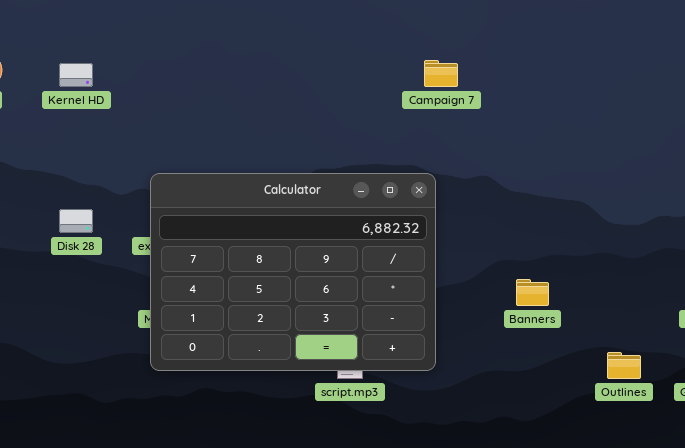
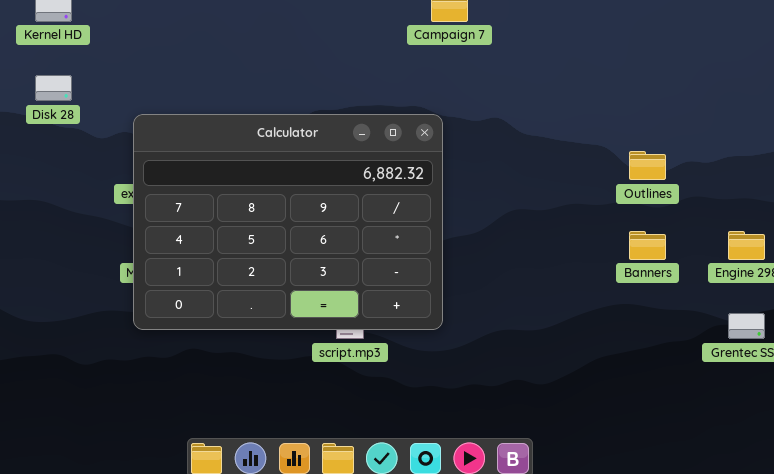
Disk 28: [59,209,93,233] -> [35,75,72,101], moved
Banners: [516,279,549,306] -> [629,231,666,260], moved
Outlines: [607,352,641,379] -> [629,151,666,180], moved

